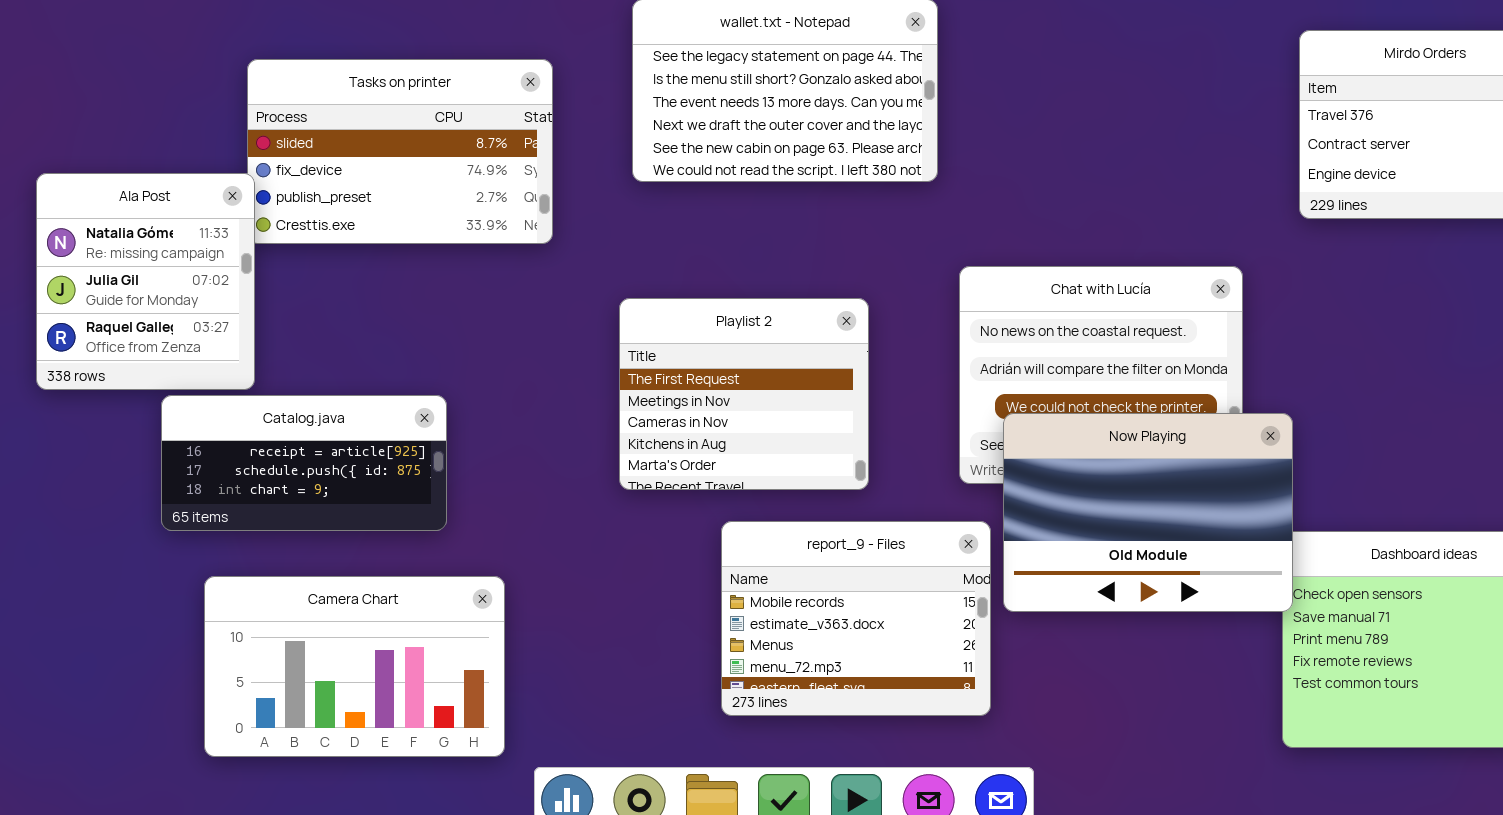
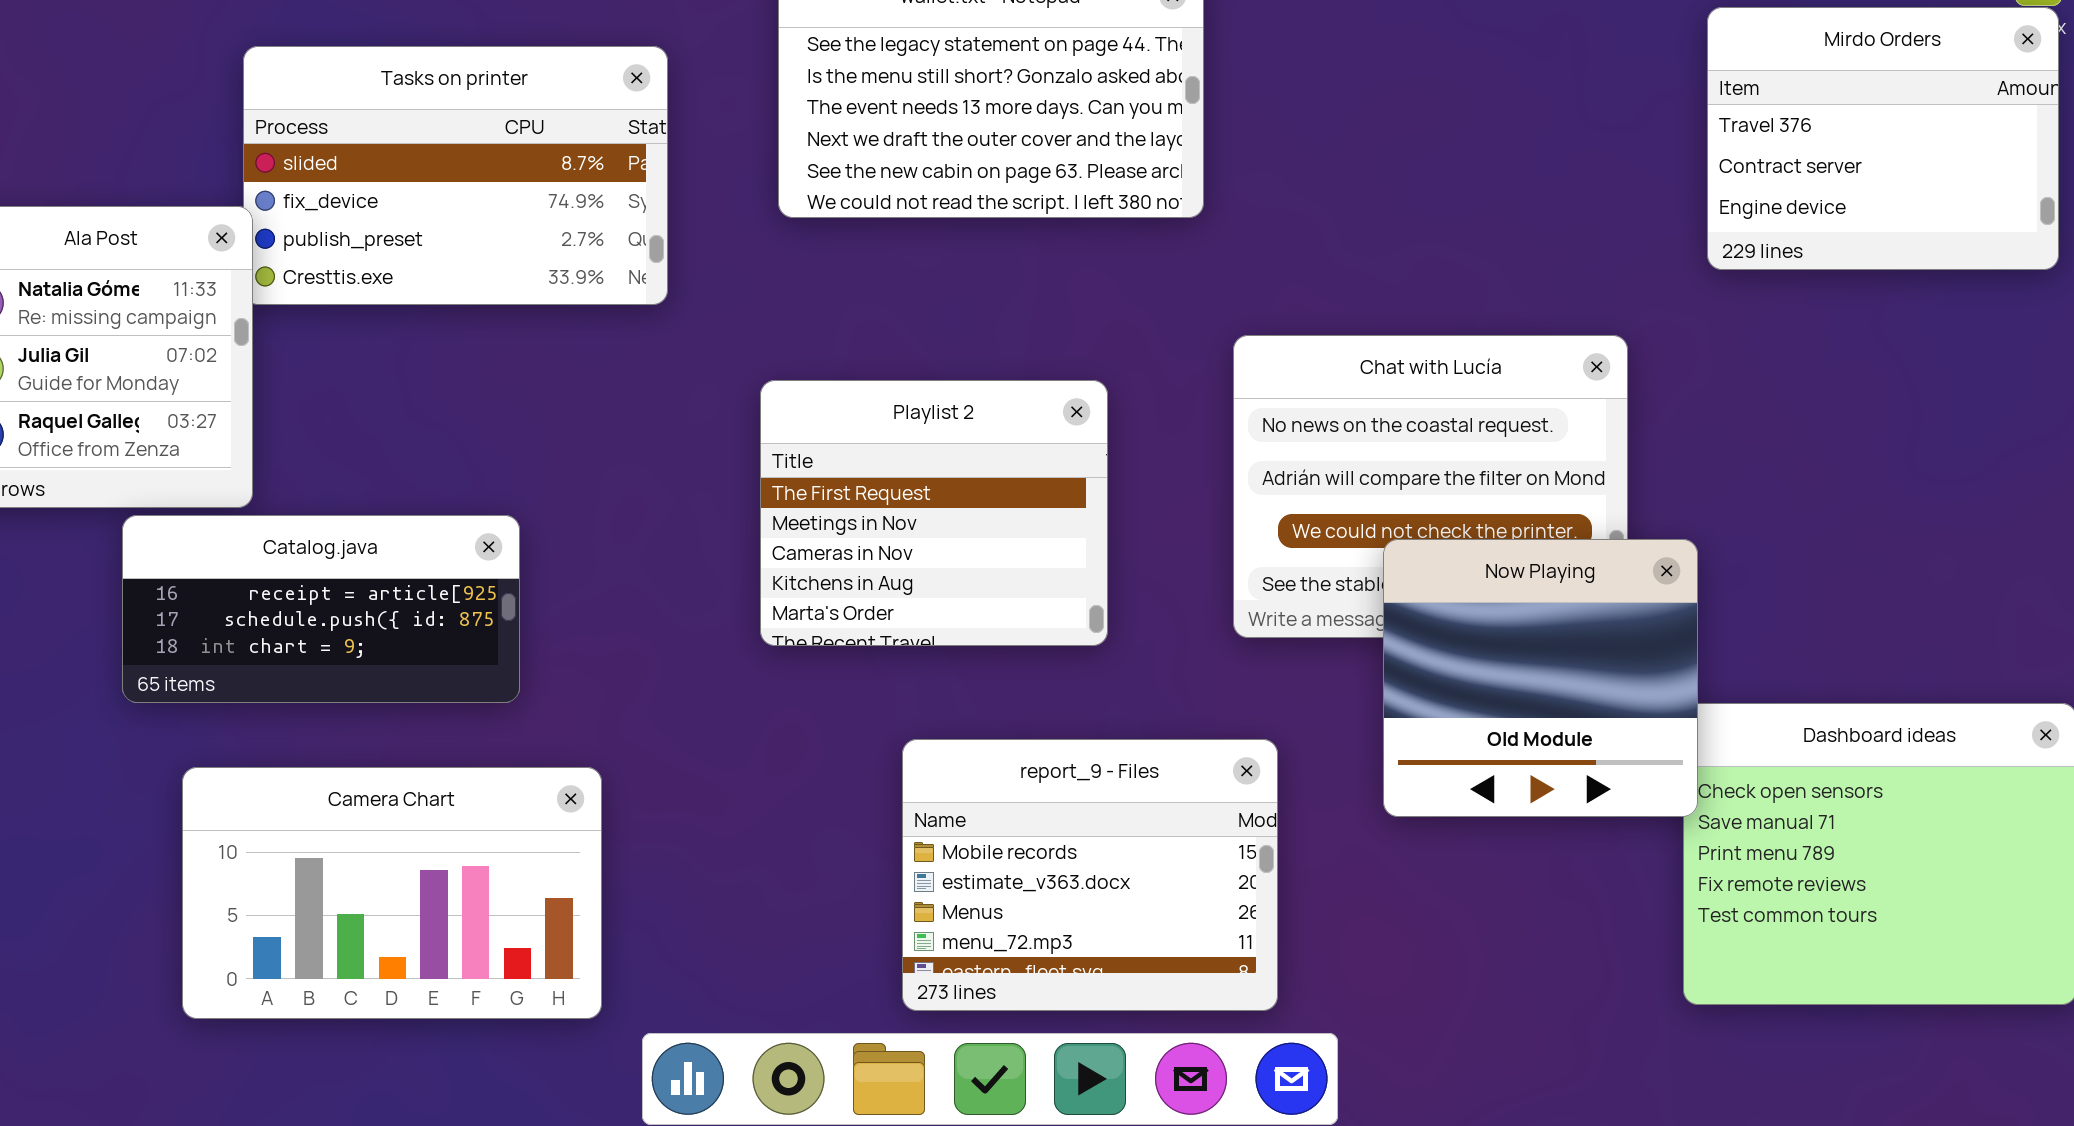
Now Playing: [1003,413,1293,612] -> [1383,539,1698,817], resized
report_9 - Files: [721,521,991,716] -> [902,739,1278,1011], moved

